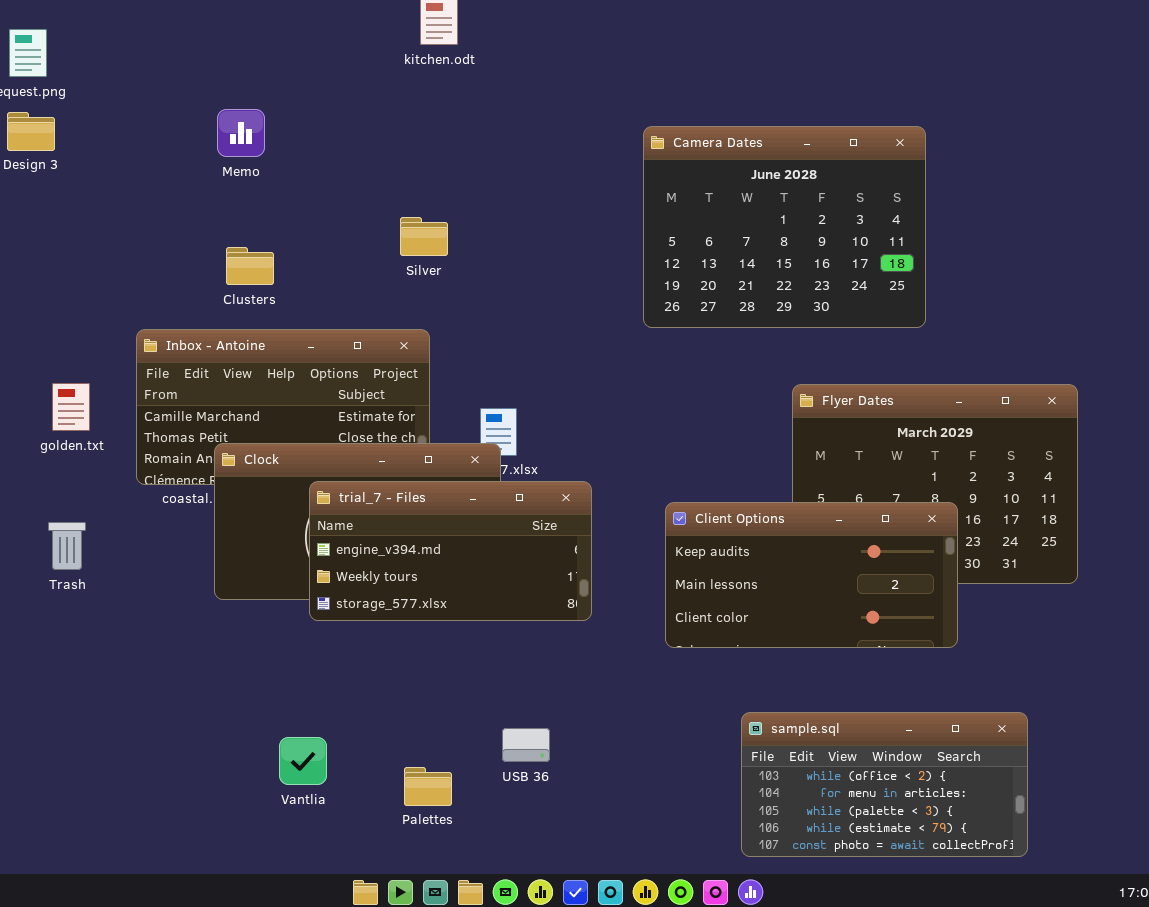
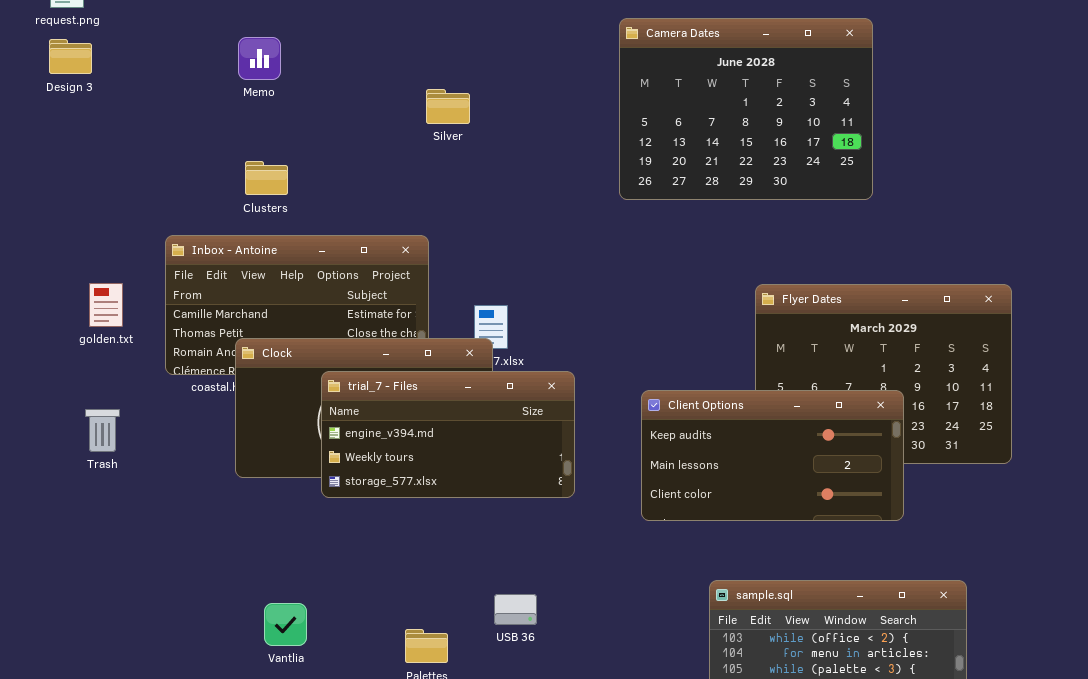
Camera Dates: [643,126,926,328] -> [619,18,873,200], moved
Silver: [400,217,448,256] -> [426,89,470,124], moved
Vantlia: [279,737,327,785] -> [264,603,307,646], moved

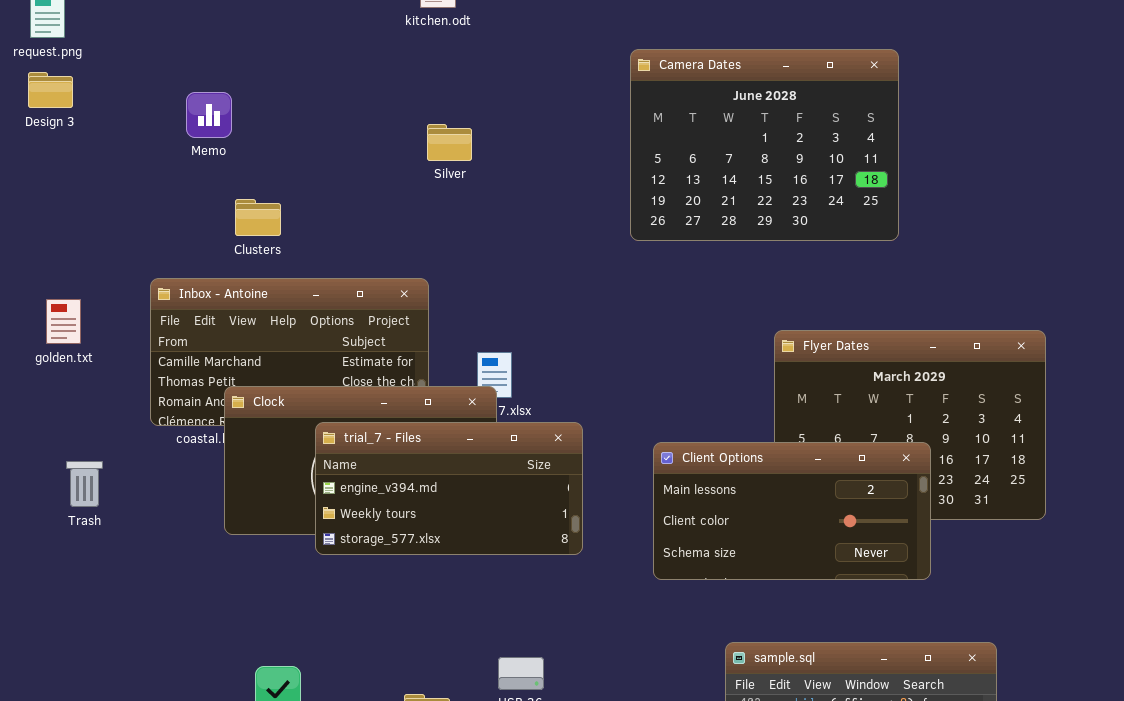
Memo: [238,37,281,80] -> [186,92,232,138], moved
golden.txt: [89,283,123,327] -> [46,299,81,344], moved
Client Options: [641,390,904,521] -> [653,442,931,580], scrolled down 1 row

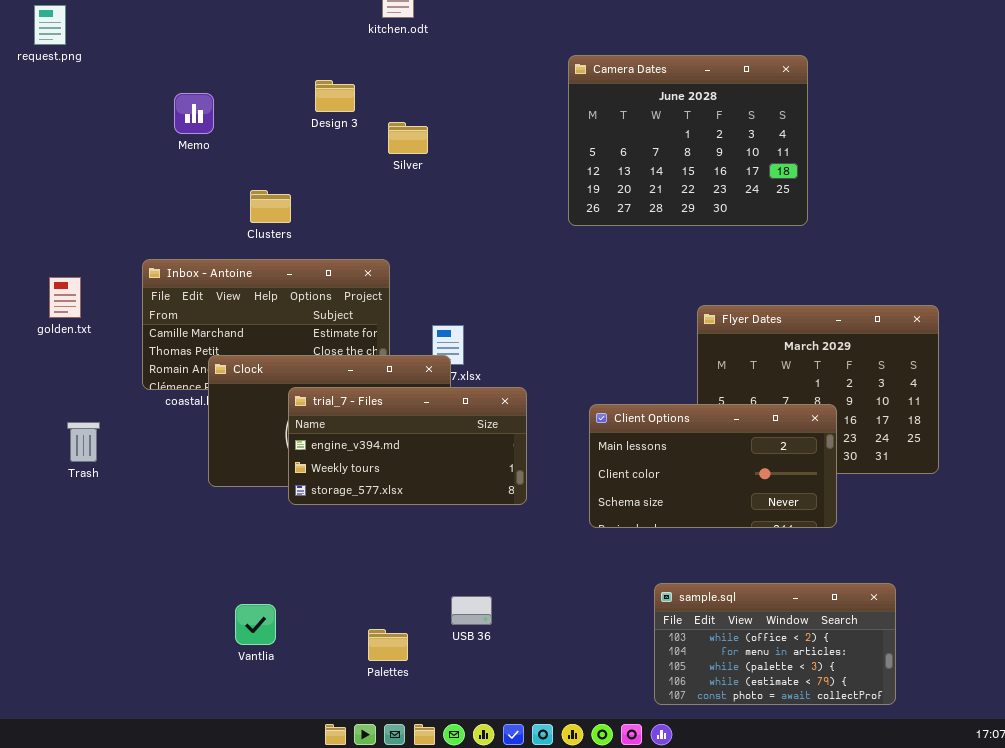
Design 3: [28,72,73,108] -> [315,80,355,112], moved
Clusters: [235,199,281,236] -> [250,190,291,223], moved

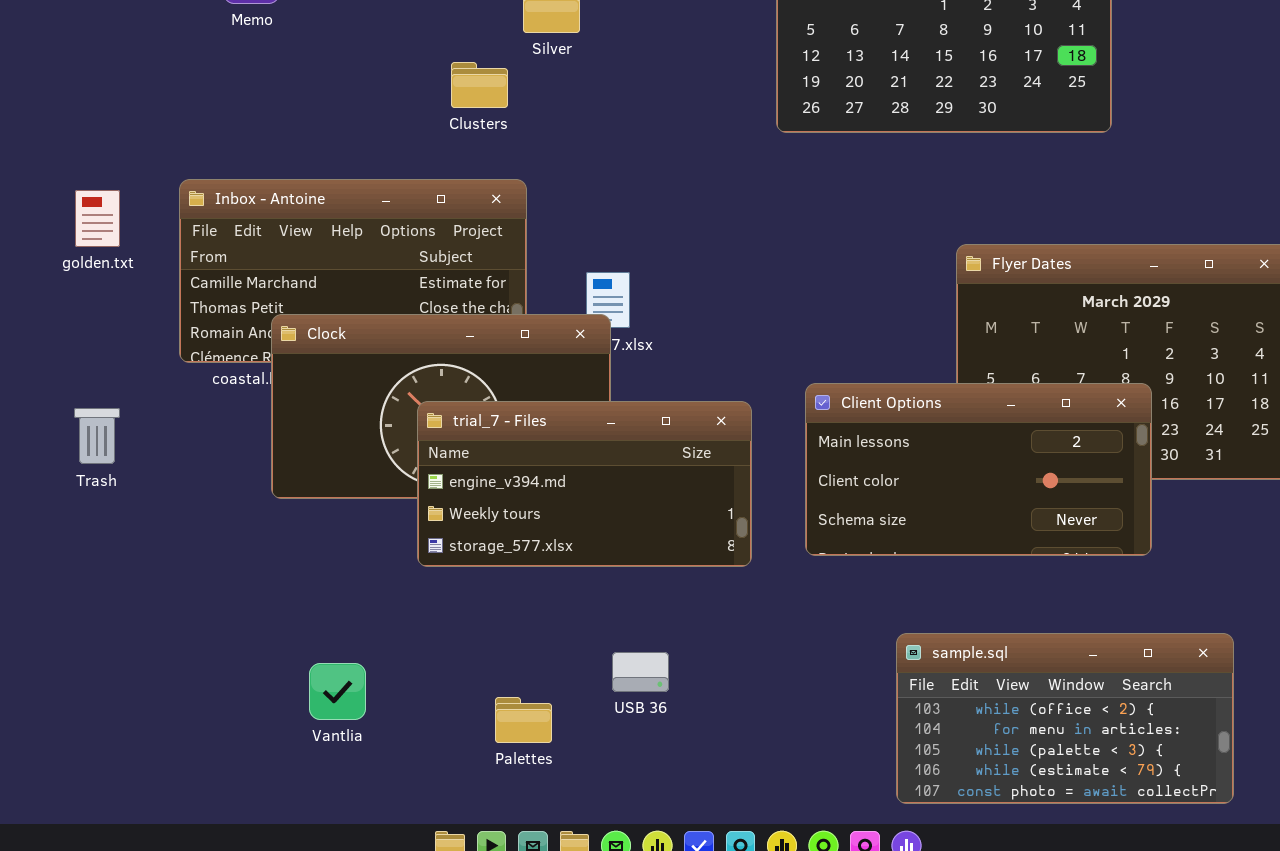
Clusters: [250,190,291,223] -> [451,62,508,108], moved
golden.txt: [49,277,81,318] -> [75,190,120,247], moved
trial_7 - Files: [288,387,527,505] -> [417,401,752,567], moved

